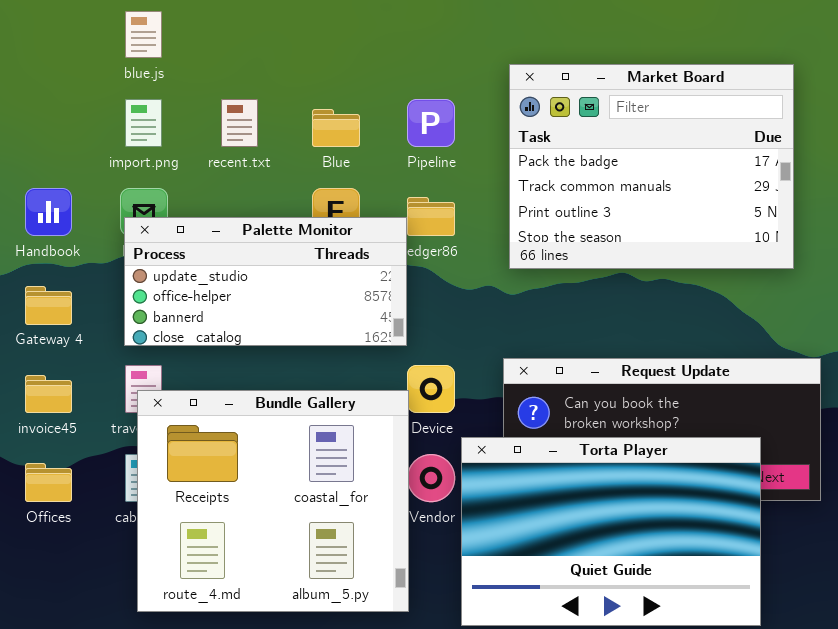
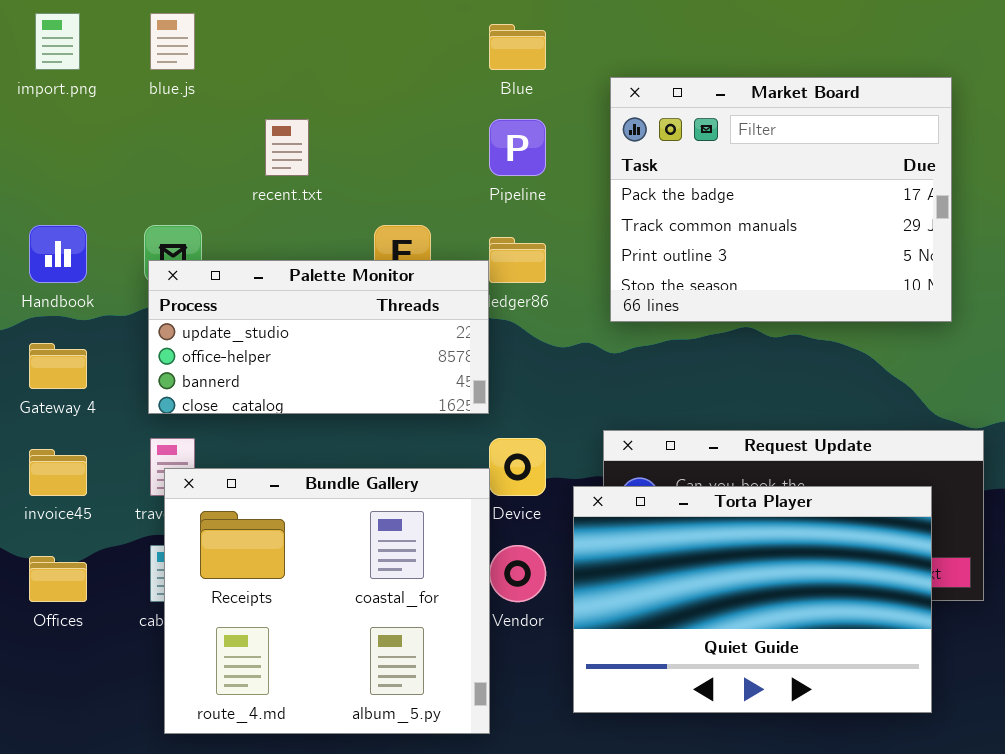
import.png: [125,99,162,147] -> [35,13,80,70], moved
Blue: [312,109,360,147] -> [489,24,546,70], moved
Torta Player: [461,437,761,626] -> [573,486,932,713], moved

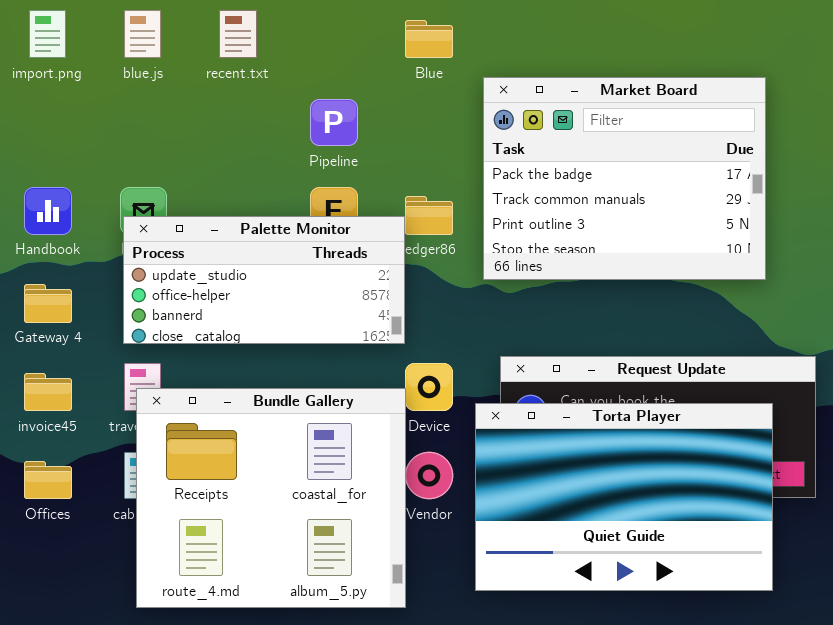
Market Board: [610,77,952,322] -> [483,77,766,280], moved
recent.txt: [265,119,309,176] -> [219,10,257,58], moved
Pipeline: [489,119,546,176] -> [310,99,358,146], moved

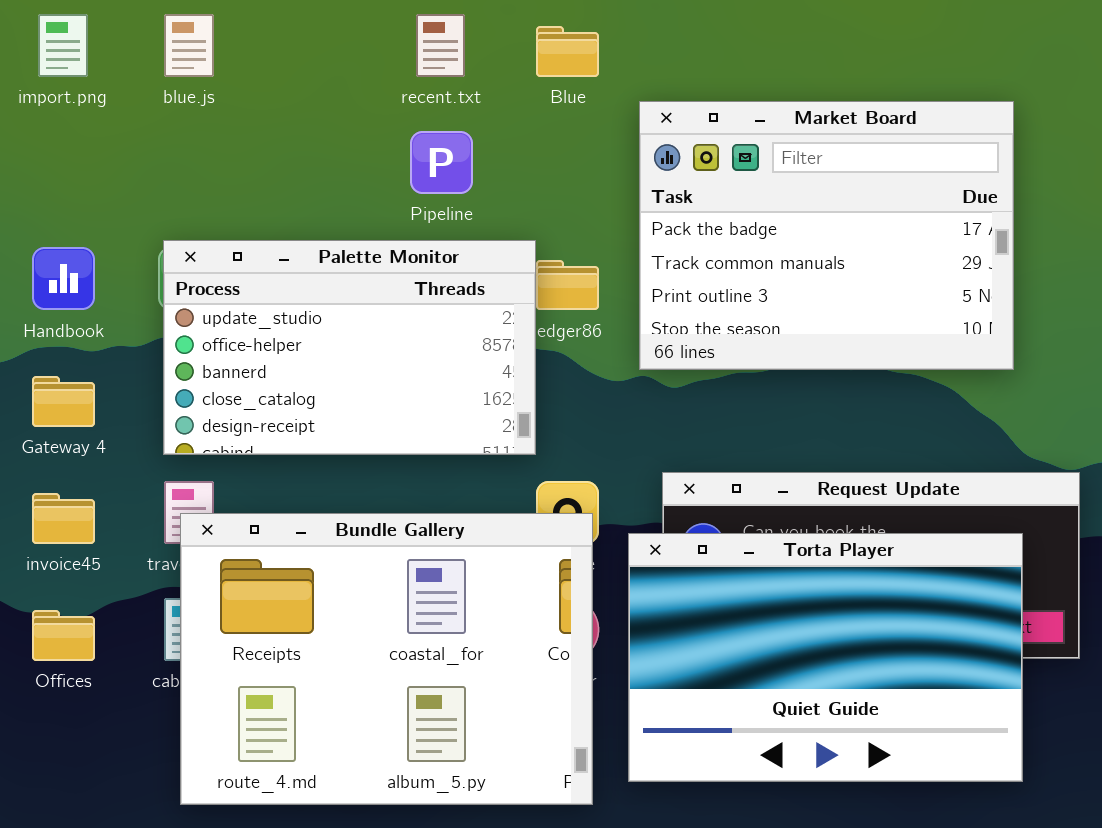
recent.txt: [219,10,257,58] -> [416,14,465,77], moved
Palette Monitor: [123,216,405,344] -> [163,240,536,455], resized
Bundle Gallery: [136,388,406,608] -> [180,513,593,805], resized

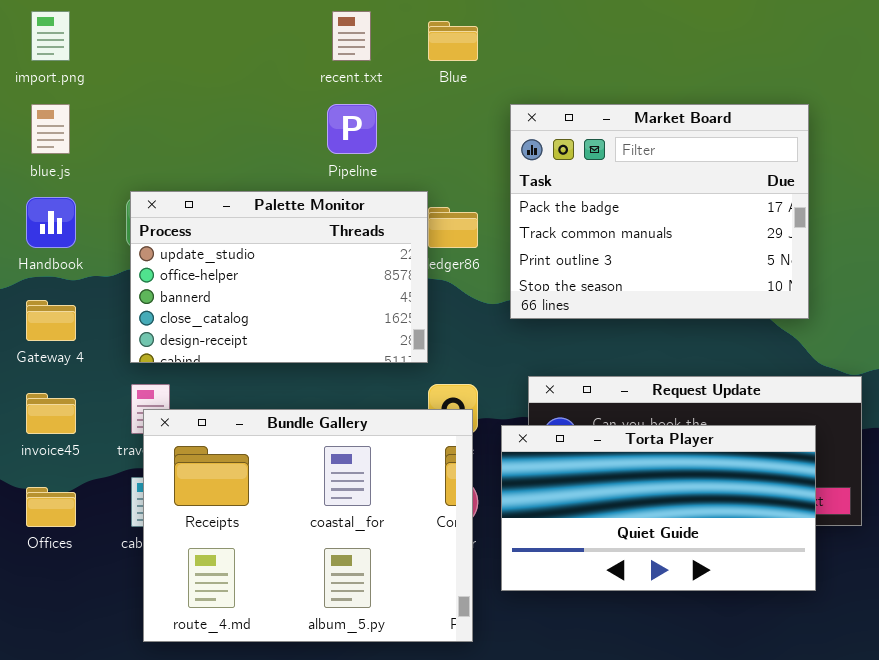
blue.js: [164,14,214,77] -> [31,104,70,154], moved
Market Board: [639,101,1014,370] -> [510,104,809,319], moved
Torta Player: [628,533,1023,782] -> [501,425,816,591], resized

